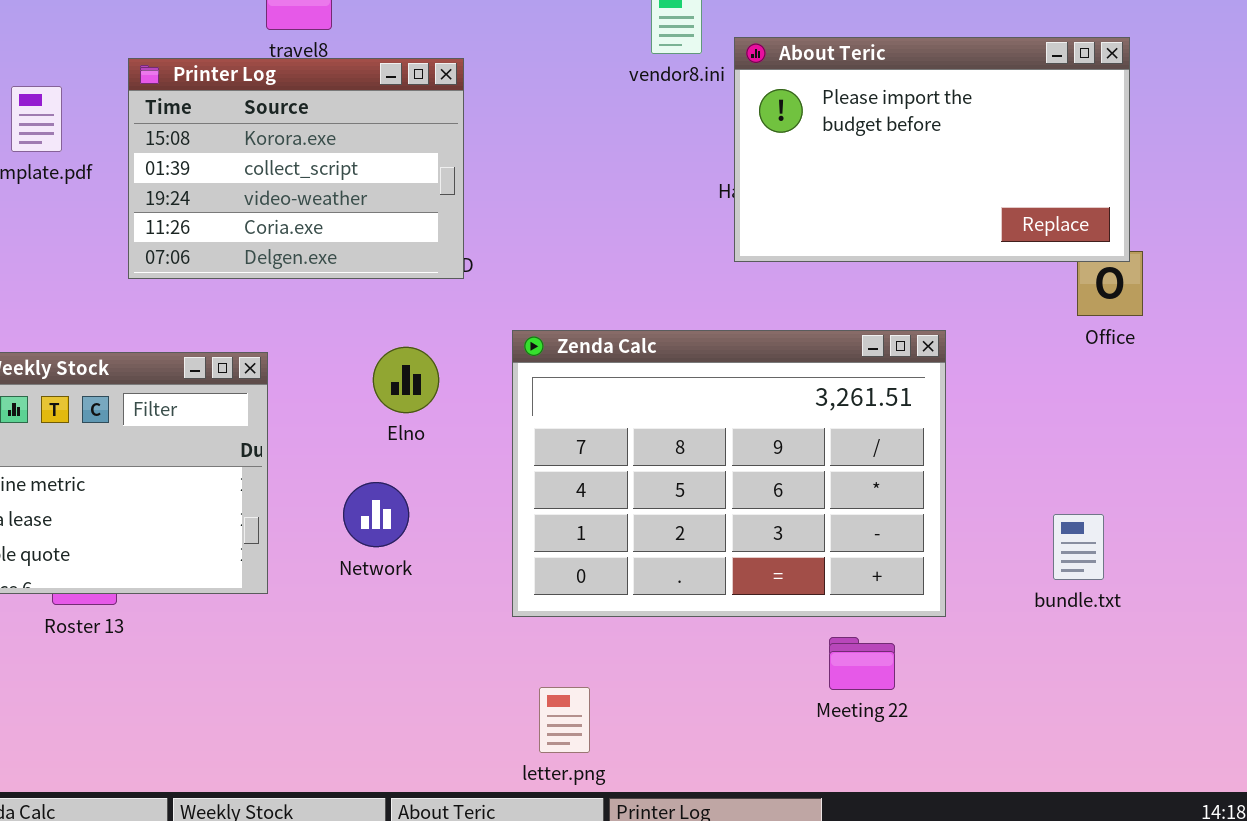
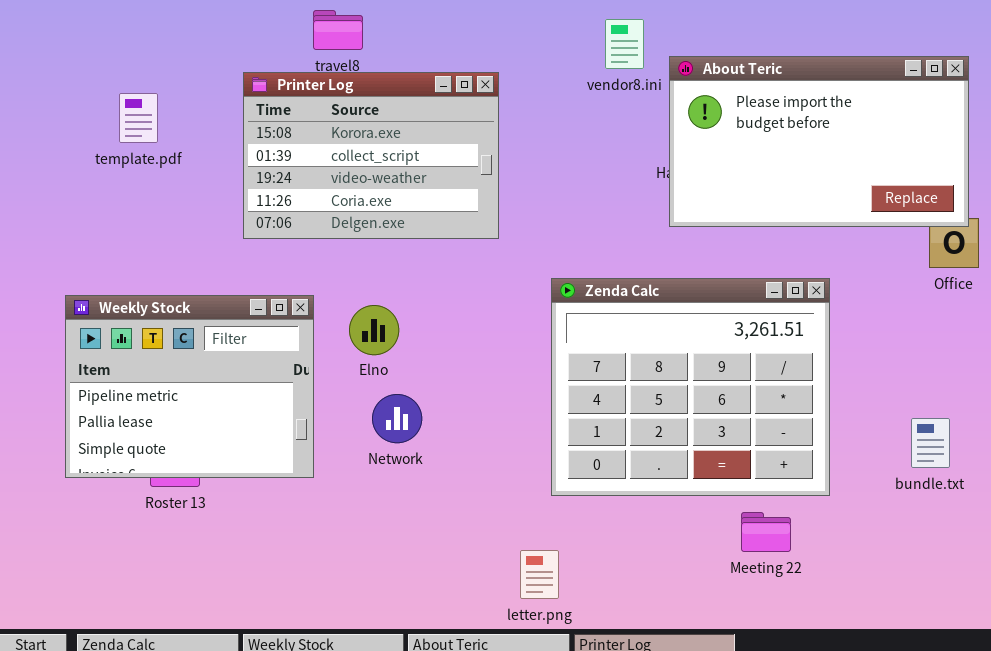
Printer Log: [128,58,464,279] -> [243,72,499,239], moved
Zenda Calc: [512,330,946,617] -> [551,278,830,496], resized
Elno: [373,347,439,413] -> [349,305,399,355], moved

